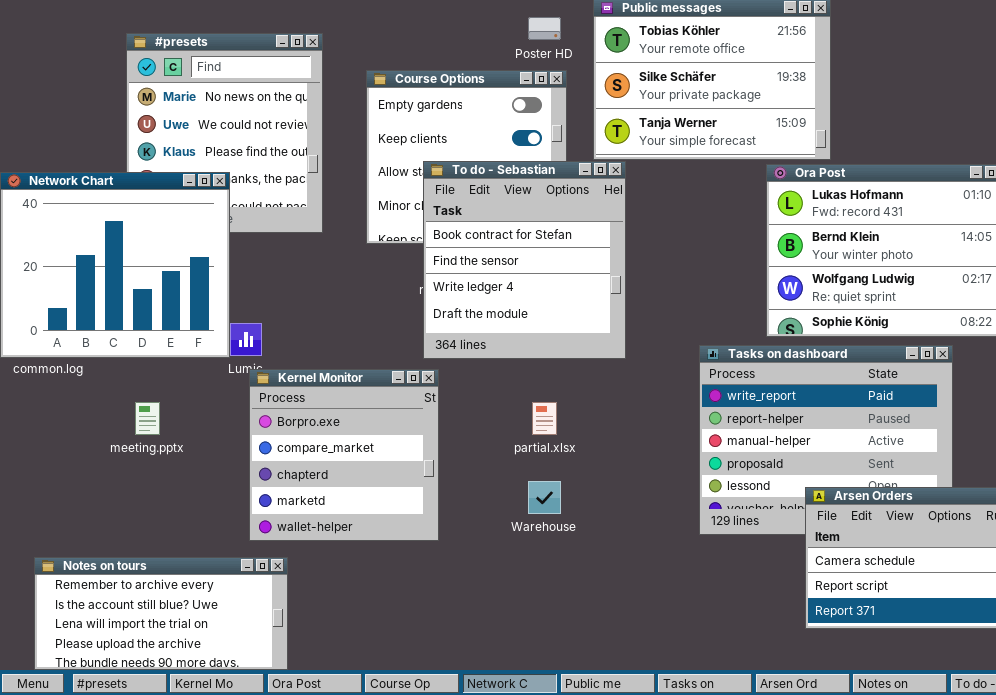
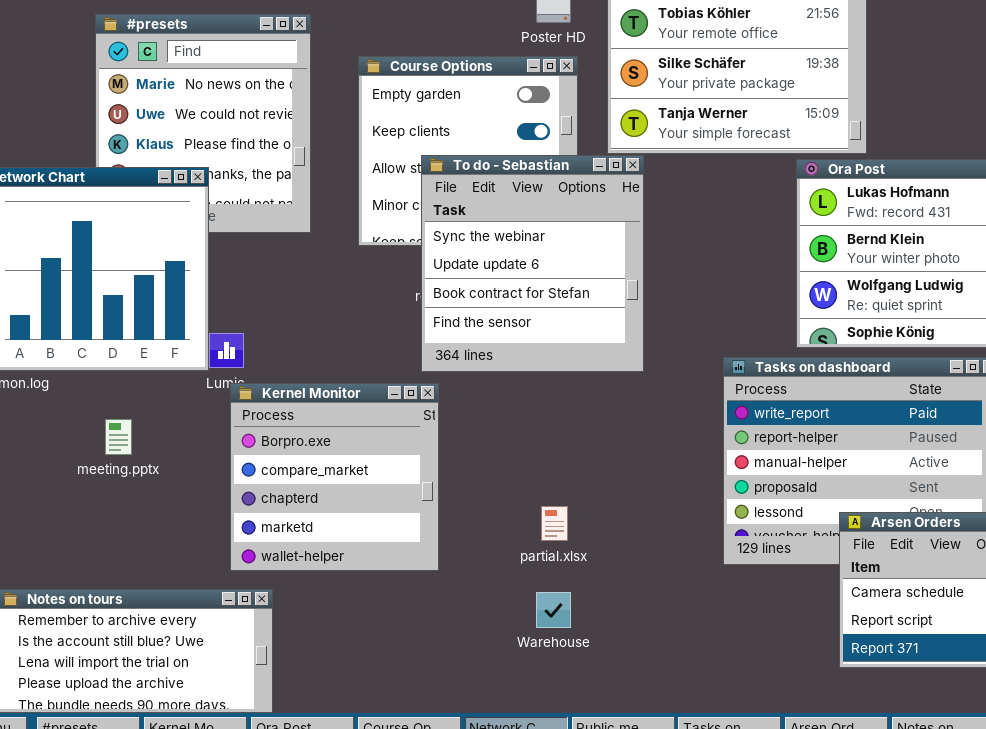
To do - Sebastian: [423,161,626,359] -> [421,155,644,372], scrolled up 2 rows
partial.xlsx: [532,402,557,435] -> [541,506,568,541], moved
Warehouse: [528,481,561,514] -> [536,592,571,628], moved

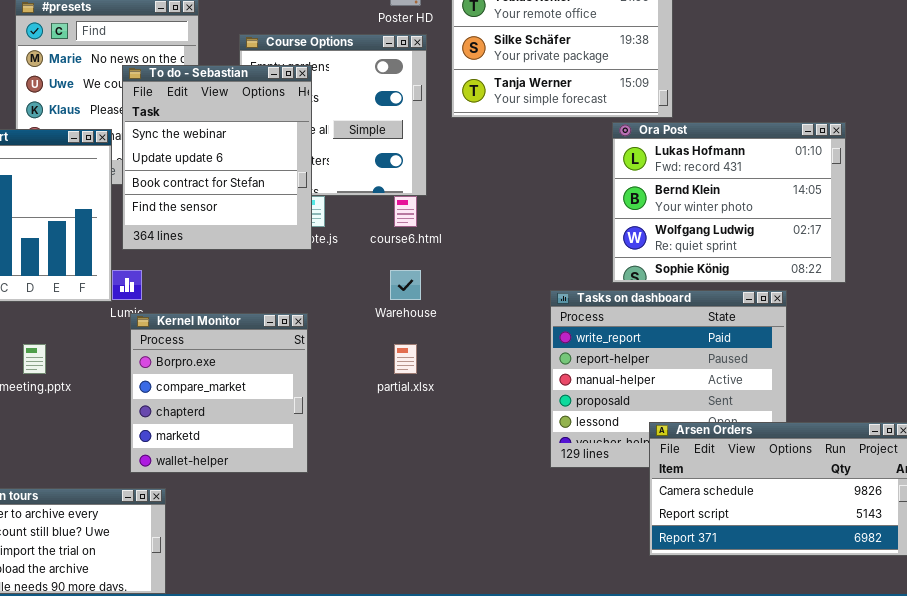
To do - Sebastian: [421,155,644,372] -> [122,65,312,250], moved
partial.xlsx: [541,506,568,541] -> [394,344,417,374], moved
Warehouse: [536,592,571,628] -> [390,270,421,300], moved

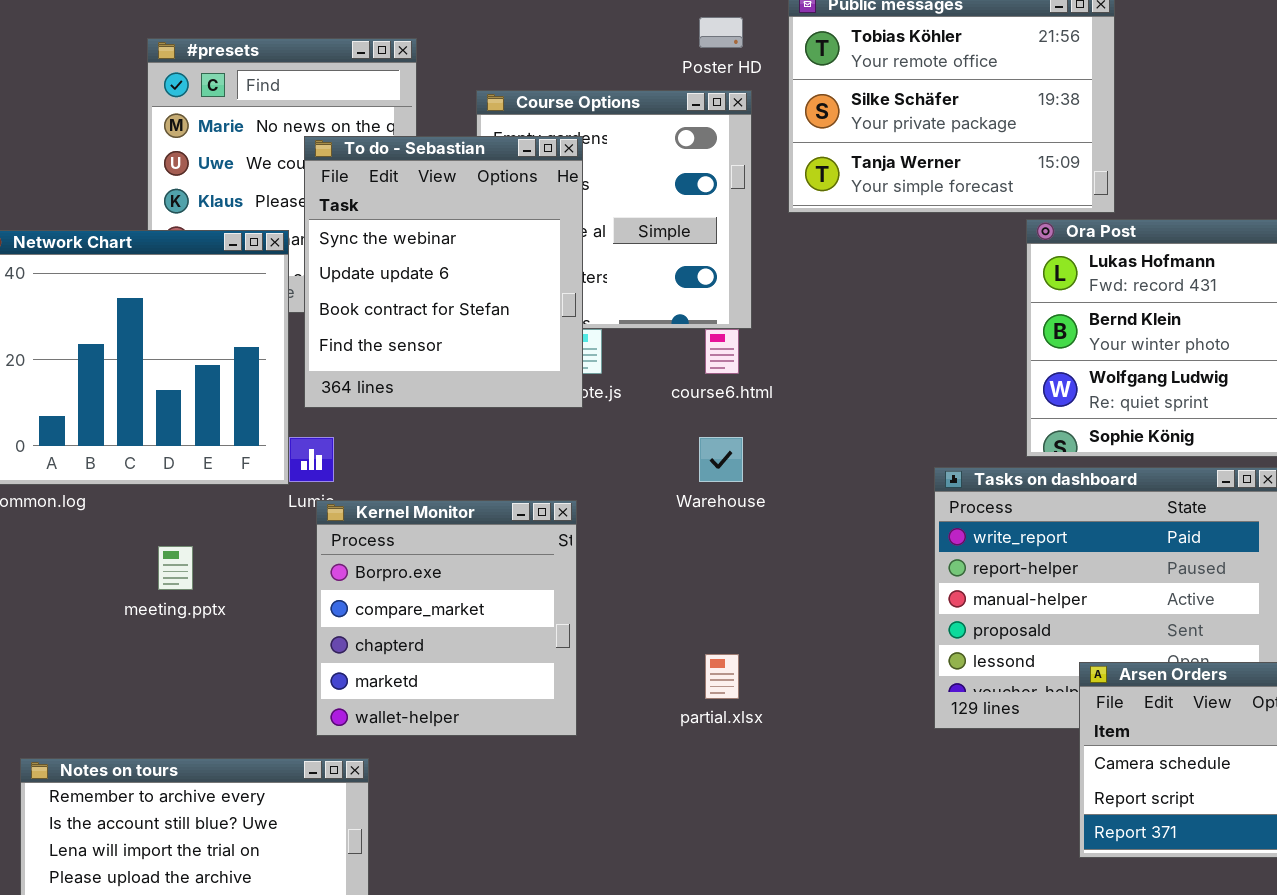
partial.xlsx: [394,344,417,374] -> [705,654,739,699], moved

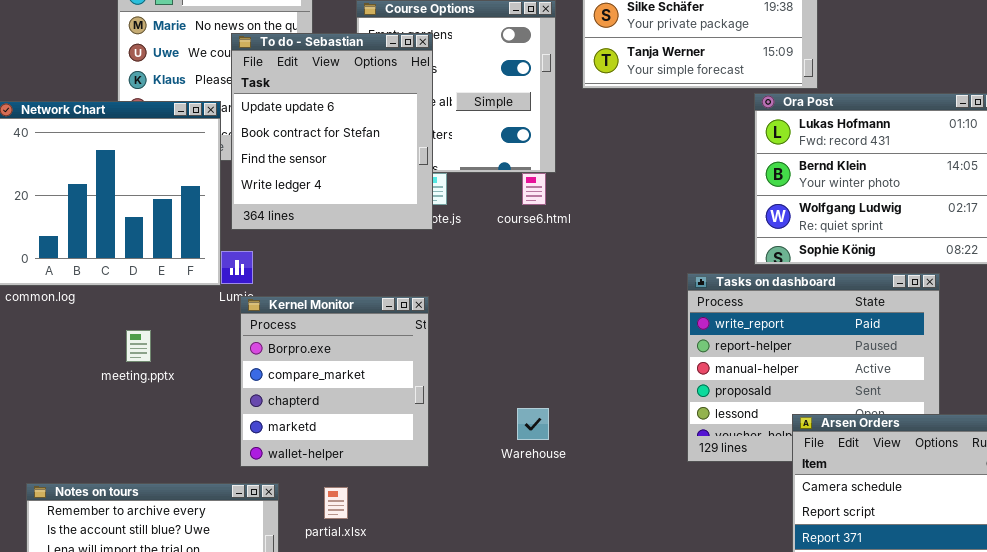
To do - Sebastian: [304,136,583,408] -> [231,33,433,230], scrolled down 1 row
Warehouse: [699,437,743,482] -> [517,408,549,440], moved
partial.xlsx: [705,654,739,699] -> [324,487,348,519], moved

